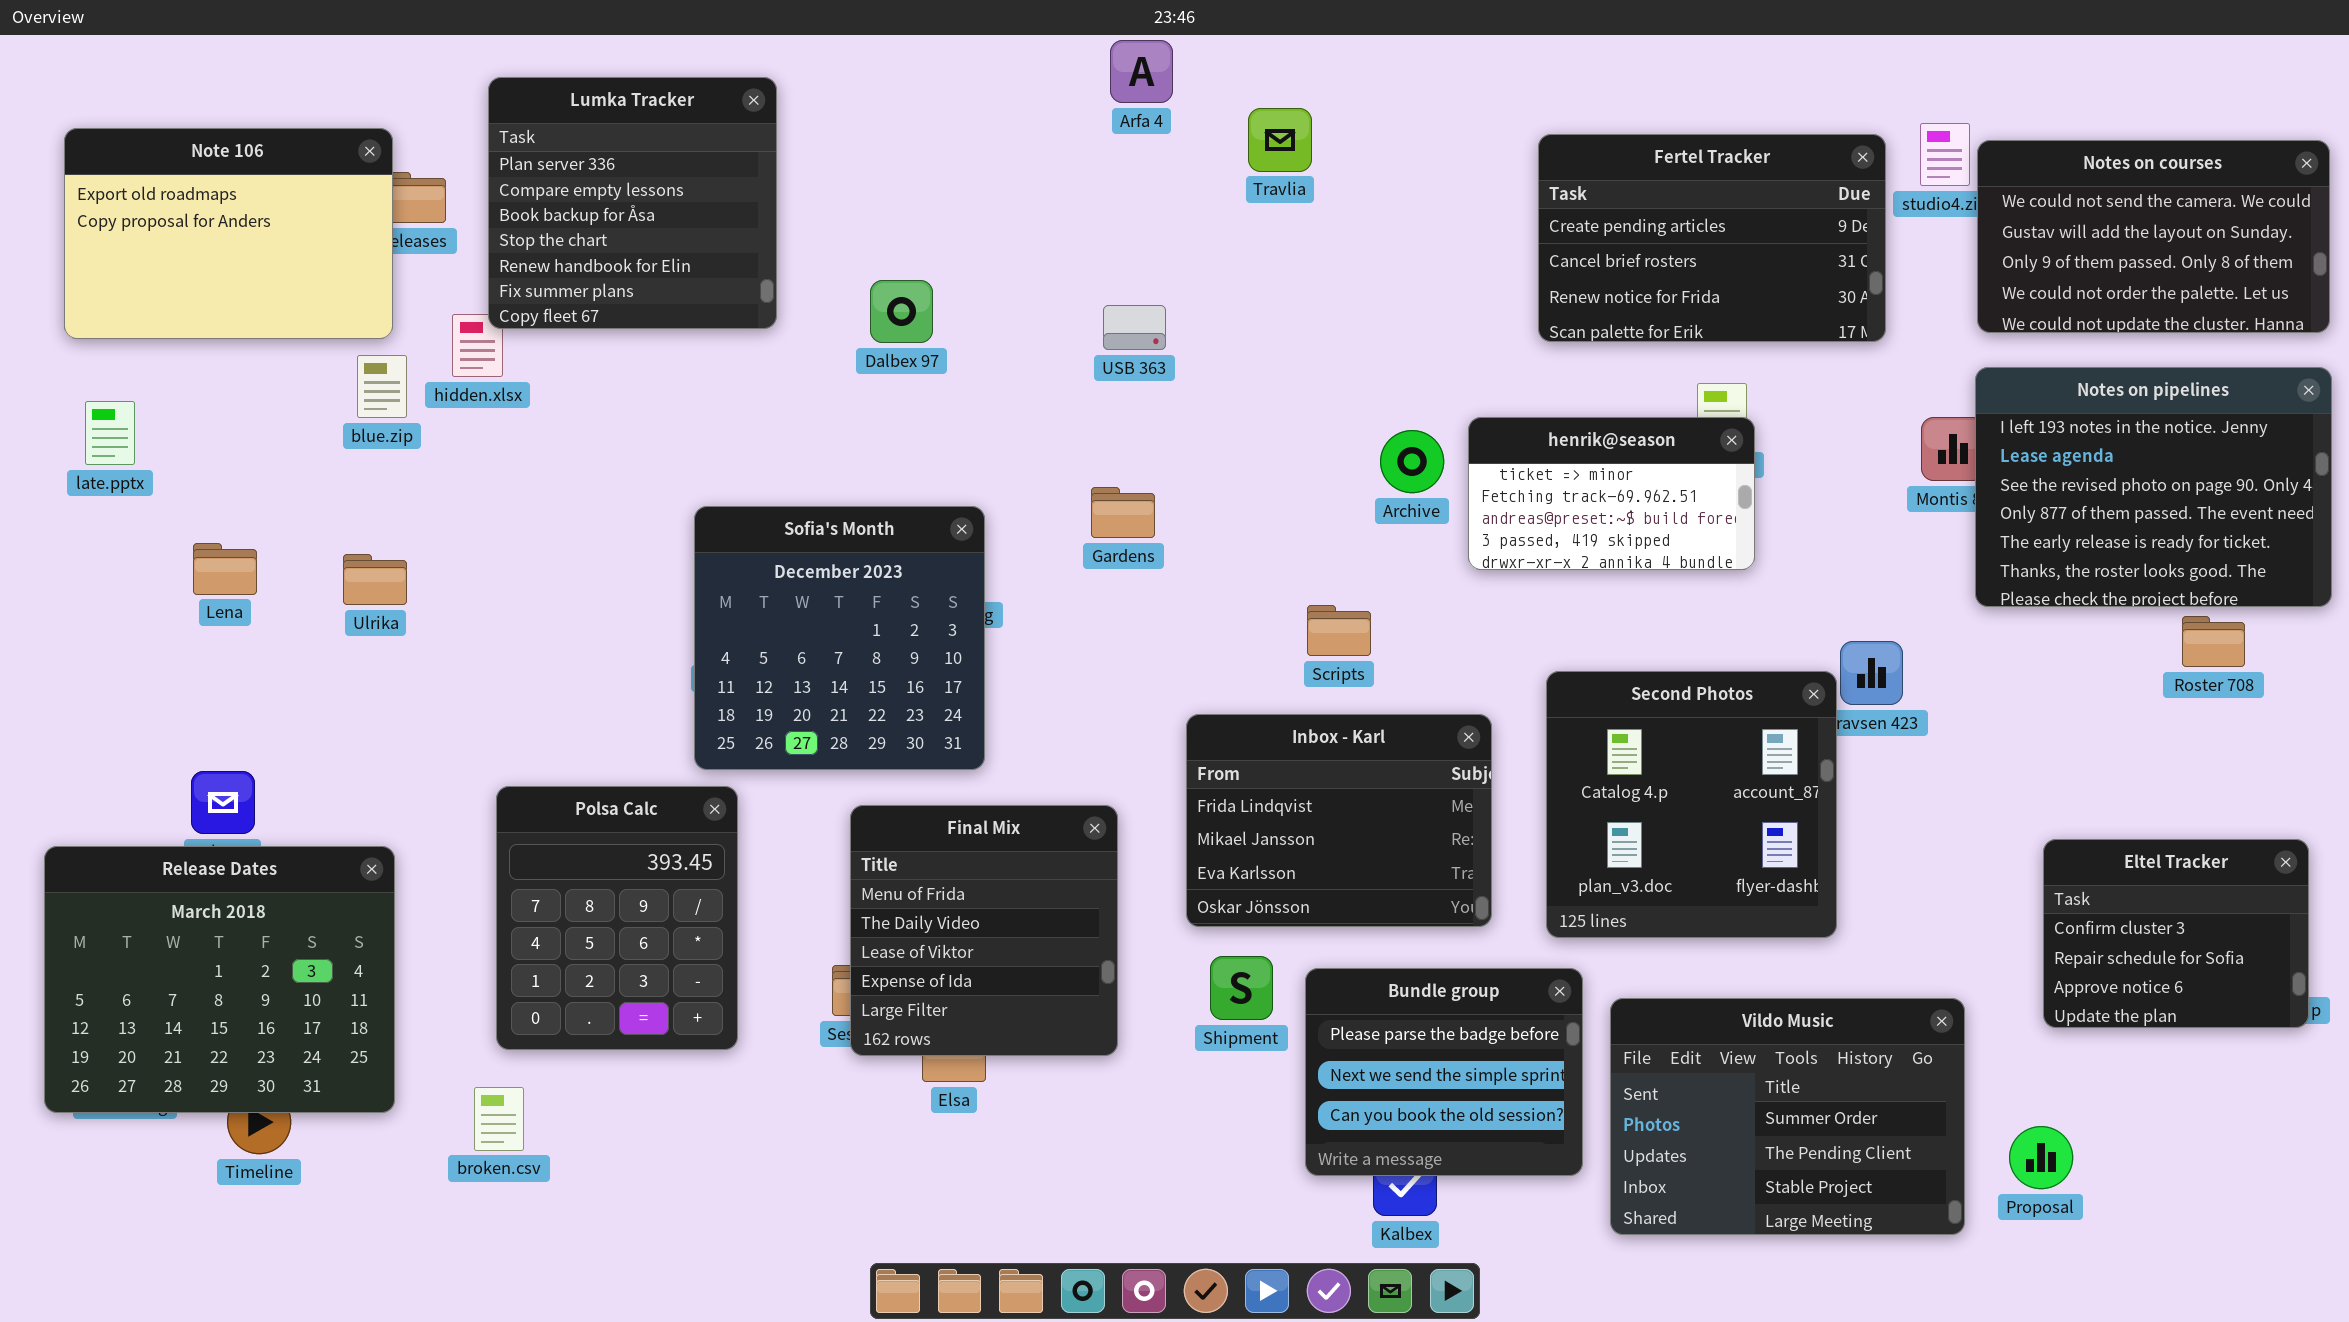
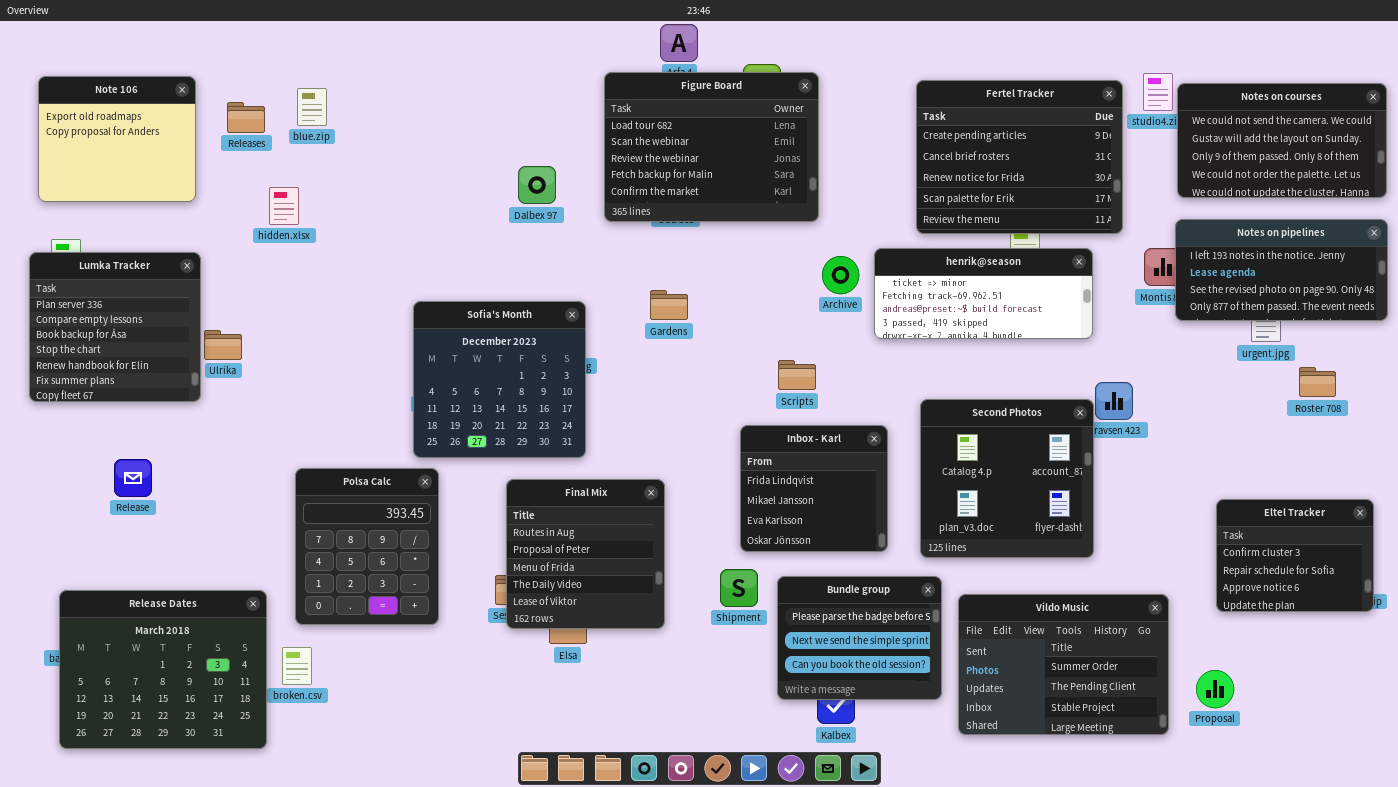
Lumka Tracker: [488,77,777,329] -> [29,252,201,402], moved
Figure Board: none -> [604,72,819,222], opened
Note 106: [64,128,393,339] -> [38,76,196,202], resized
Fertel Tracker: [1538,134,1886,342] -> [916,80,1123,234], resized
blue.zip: [357,355,407,418] -> [297,88,327,126], moved
Notes on pipelines: [1975,367,2332,607] -> [1175,219,1388,321], resized
henrik@season: [1468,417,1755,570] -> [874,248,1093,339], resized
Inbox - Karl: [1186,714,1492,927] -> [740,425,888,552], resized
Final Mix: [850,805,1118,1056] -> [506,479,665,629], scrolled up 2 rows
Release Dates: [44,846,395,1113] -> [59,590,267,749], moved

